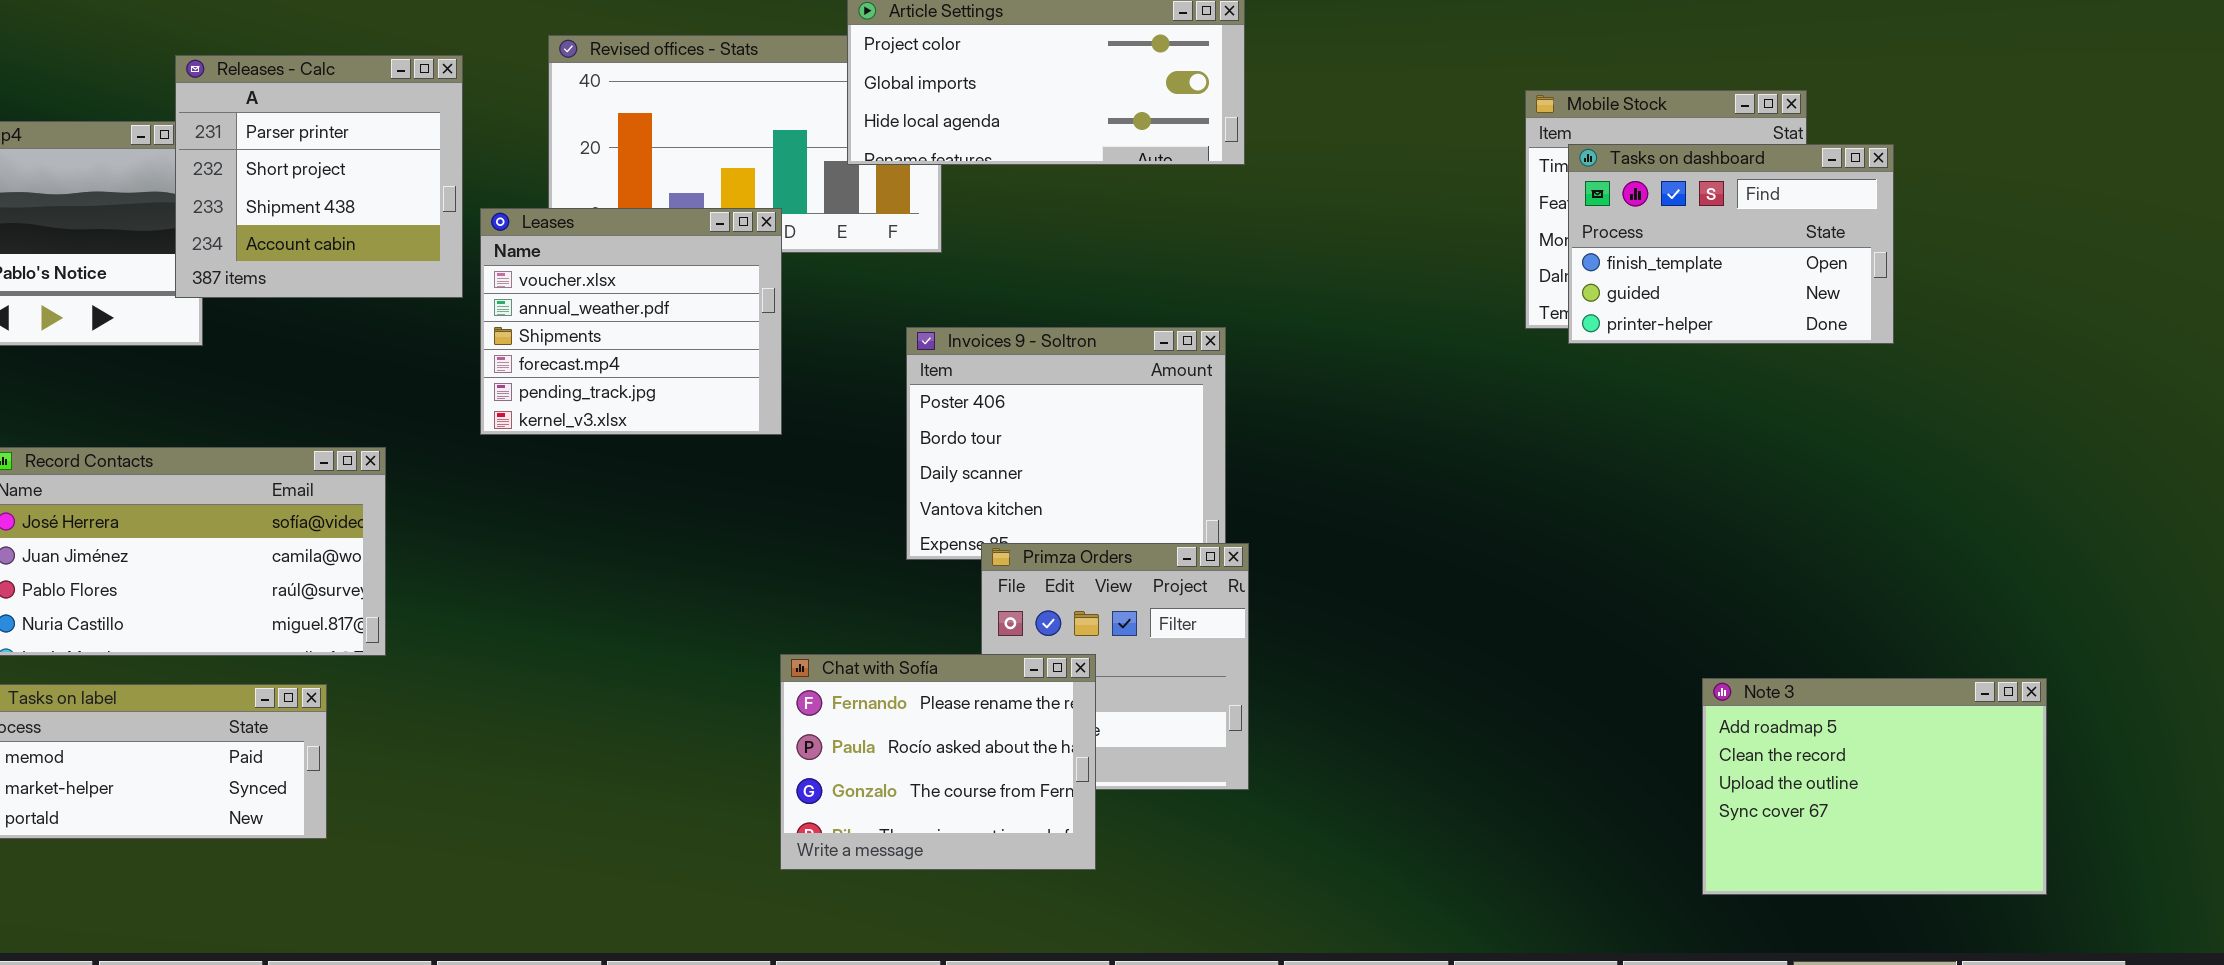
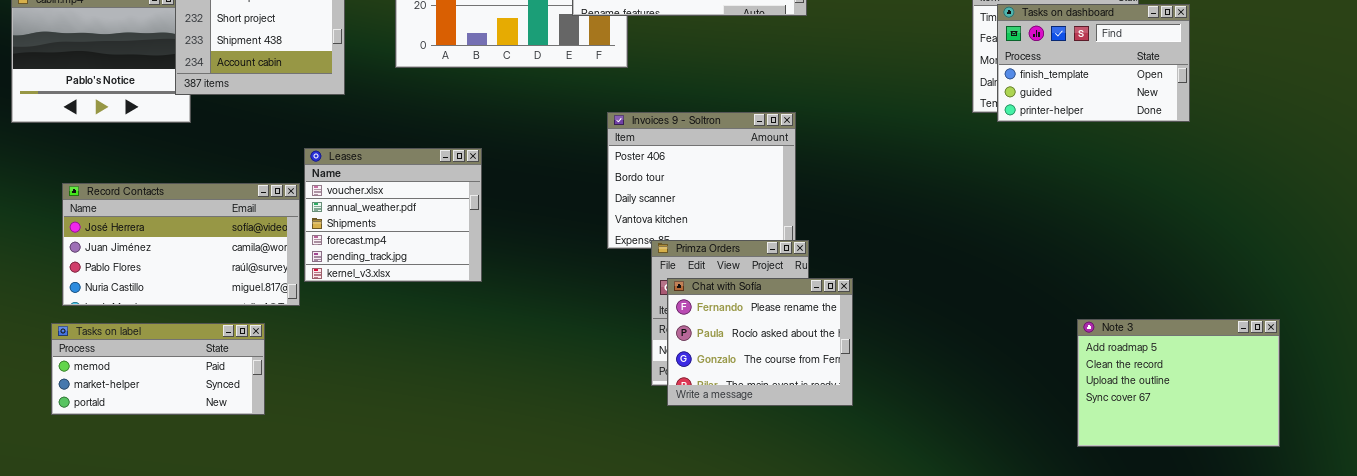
Leases: [480,208,782,435] -> [304,148,482,282], moved
Chat with Sofía: [780,654,1096,870] -> [667,278,853,406], moved

